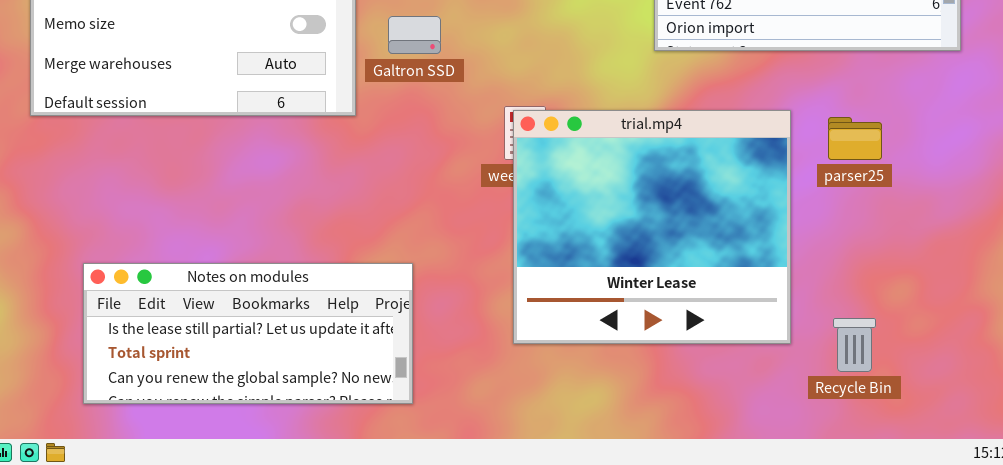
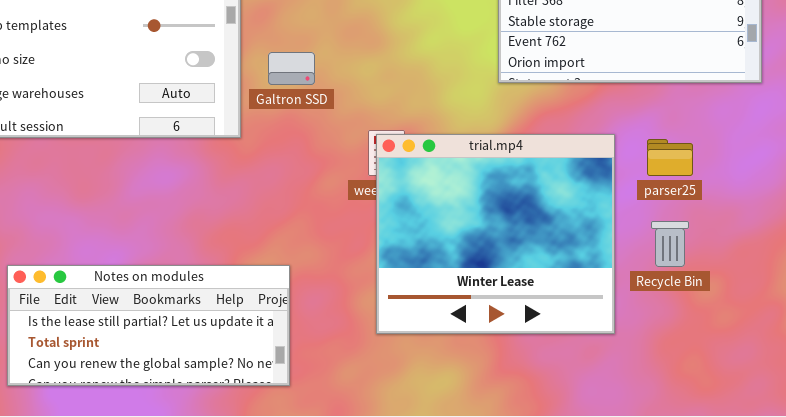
Recycle Bin: [833,318,876,372] -> [651,221,689,267], moved

